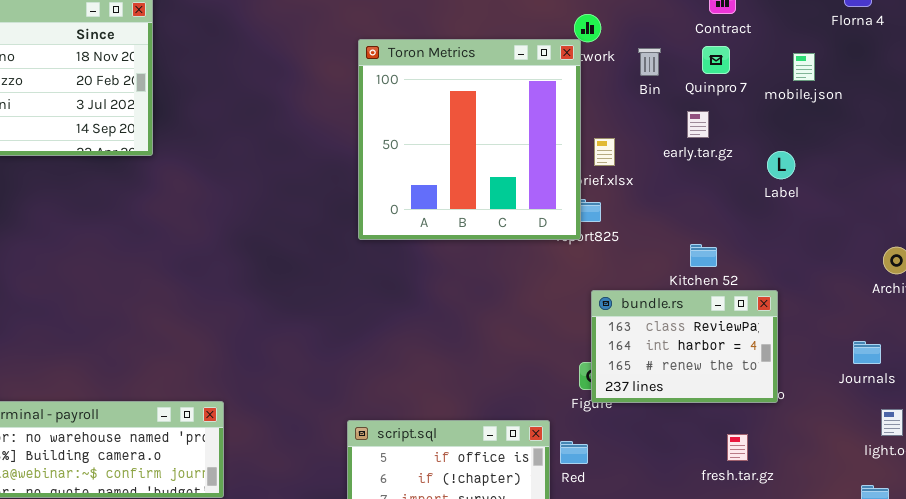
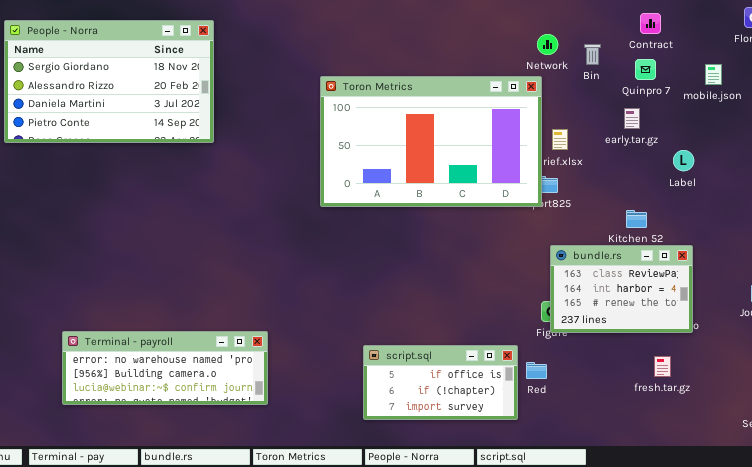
Toron Metrics: [358,39,581,240] -> [320,76,542,207], resized
Bin: [638,48,661,76] -> [584,44,601,65], moved
Label: [767,151,795,179] -> [673,150,694,171], moved

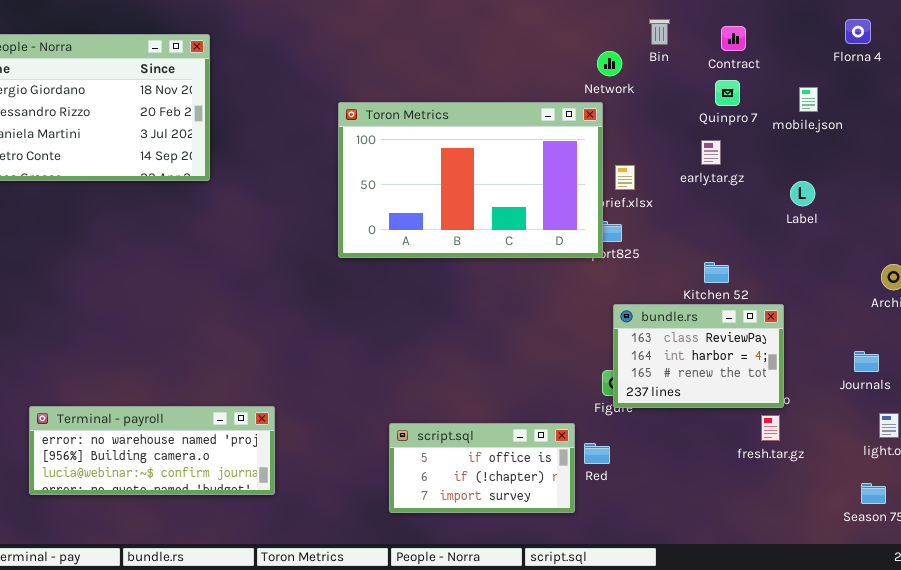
Bin: [584,44,601,65] -> [649,19,670,45], moved
Label: [673,150,694,171] -> [790,181,815,206], moved
fresh.tar.gz: [654,356,671,377] -> [761,415,780,441], moved

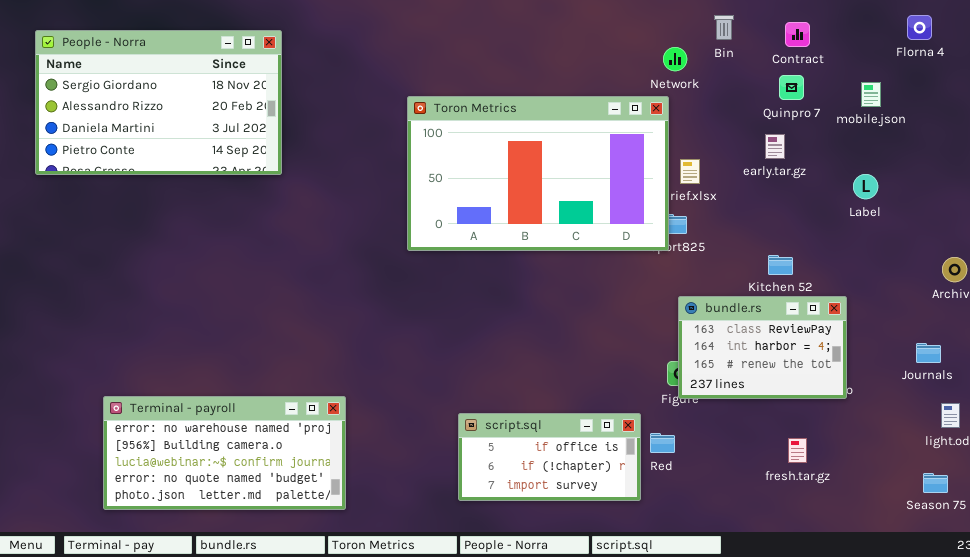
Terminal - payroll: [29,406,275,495] -> [103,396,346,510], resized
fresh.tar.gz: [761,415,780,441] -> [788,438,807,463], moved

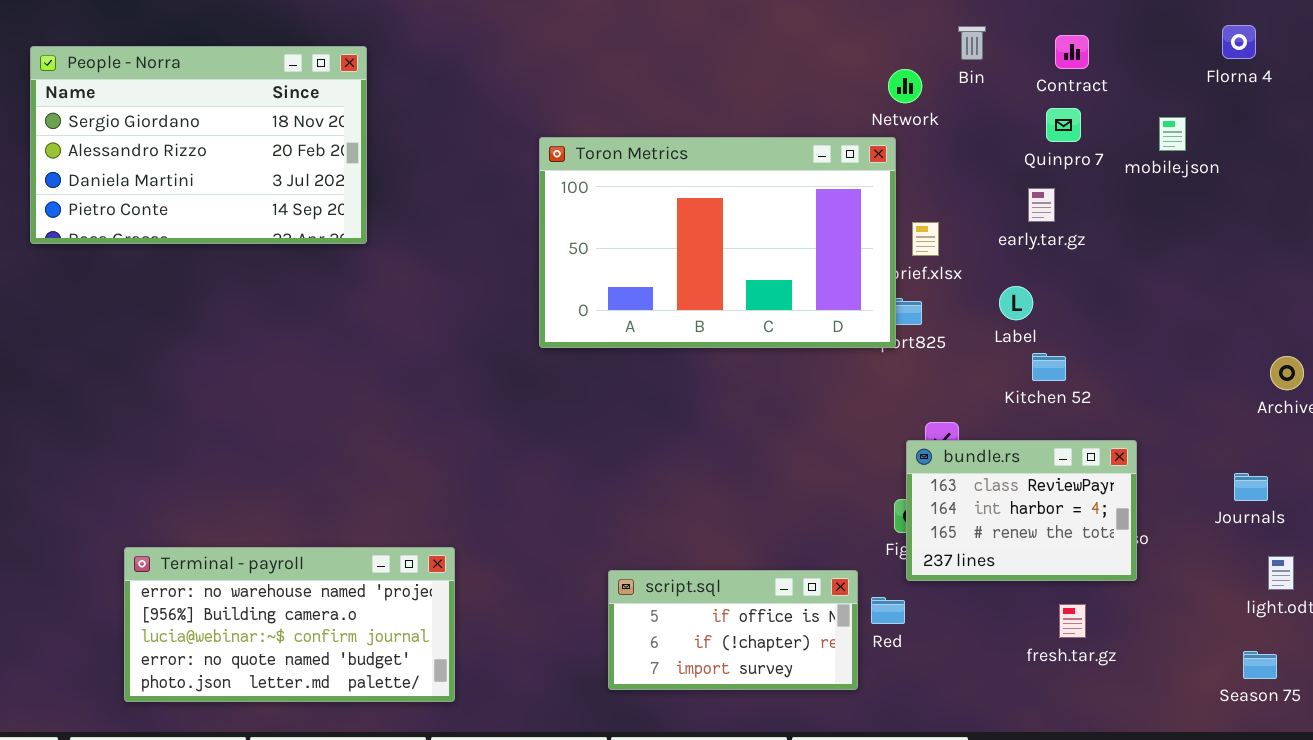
Label: [853,174,878,199] -> [999,286,1033,320], moved
bundle.rs: [678,296,847,399] -> [906,440,1137,581], moved

